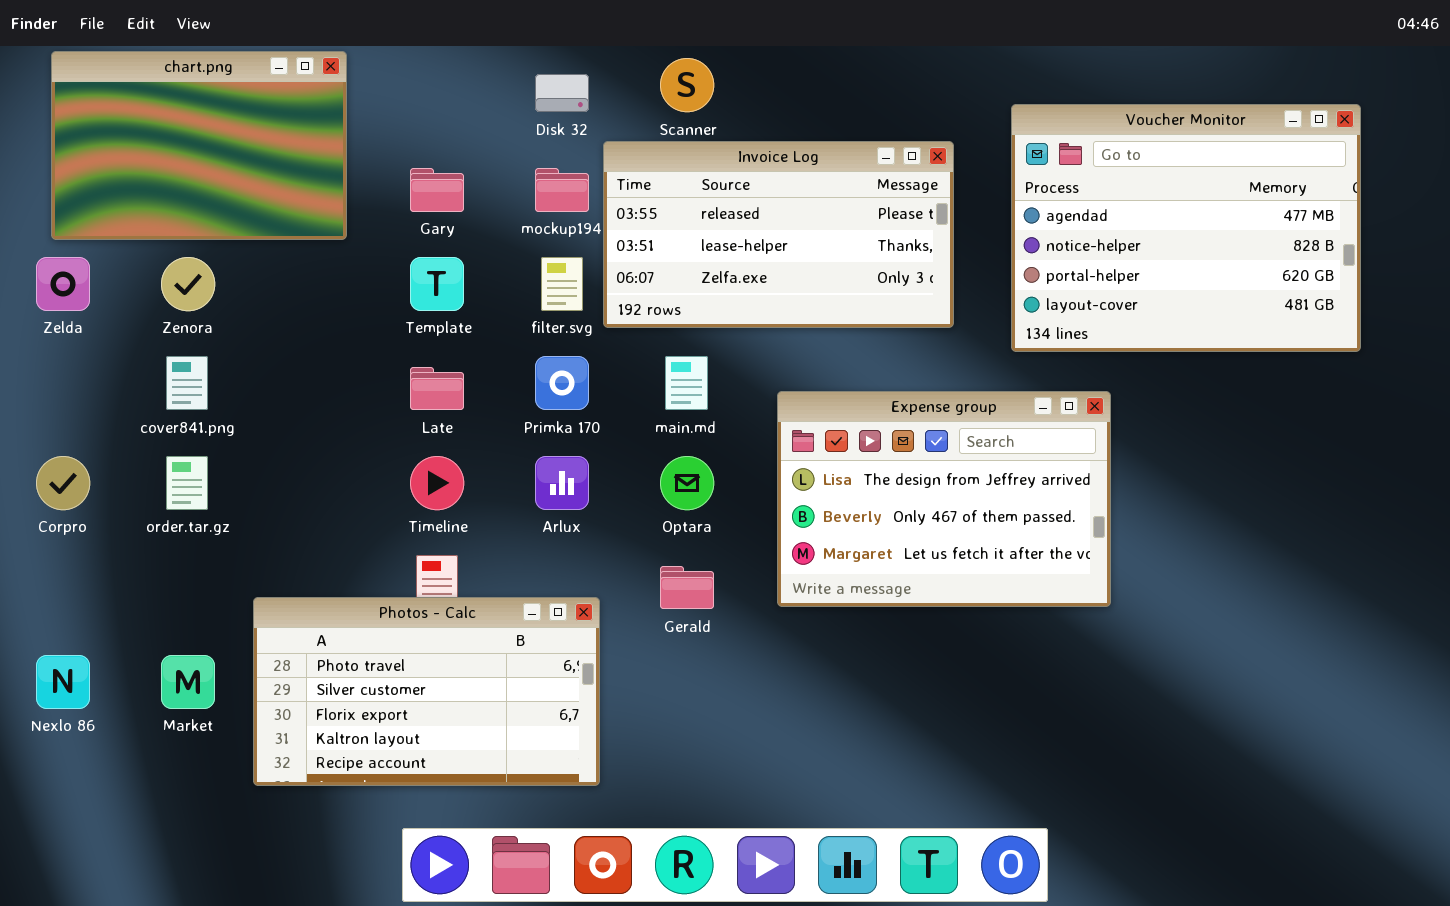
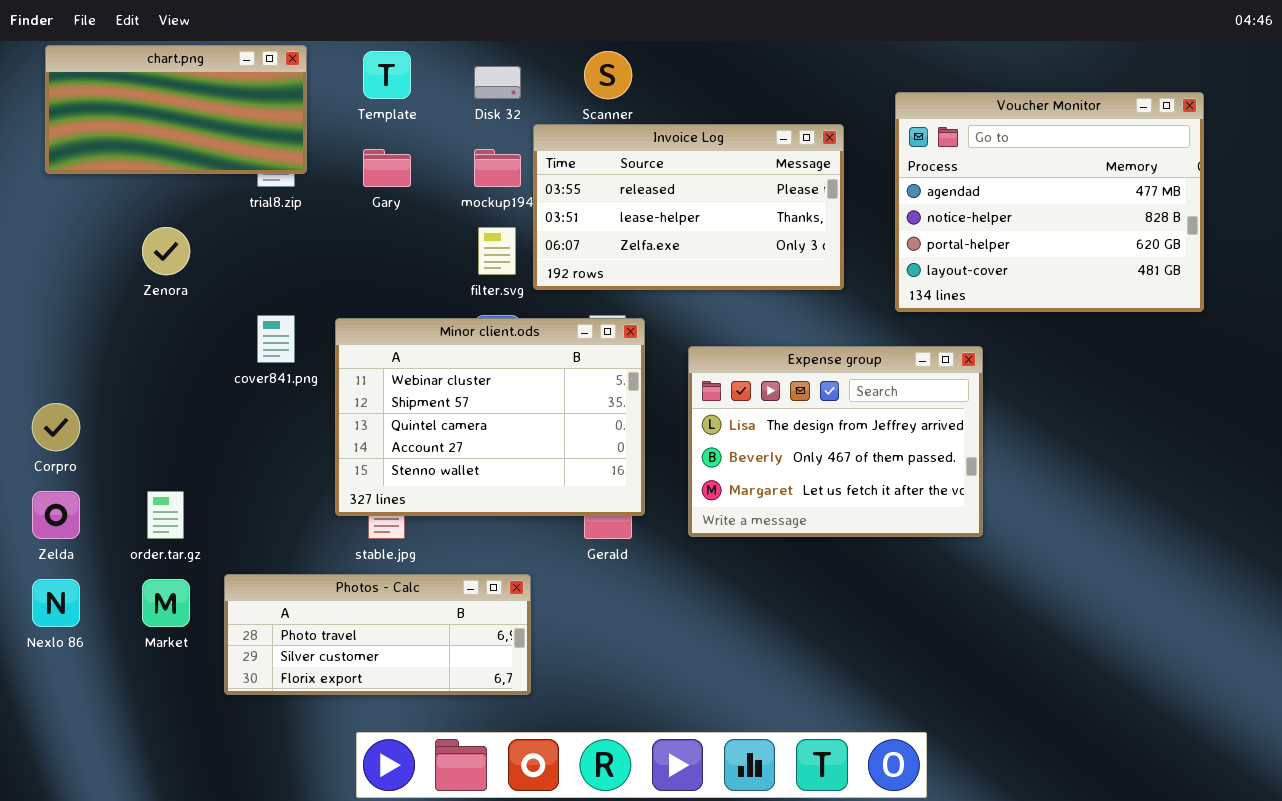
chart.png: [51,51,347,240] -> [45,45,307,174], resized
Zelda: [36,257,90,311] -> [32,491,80,539], moved
Template: [410,257,464,311] -> [363,51,411,99], moved
cover841.png: [166,356,208,410] -> [257,315,295,363], moved
Minor client.ods: none -> [335,318,645,516], opened
order.tar.gz: [166,456,208,510] -> [147,491,184,539], moved
Photos - Calc: [253,597,600,786] -> [224,574,531,695], resized

